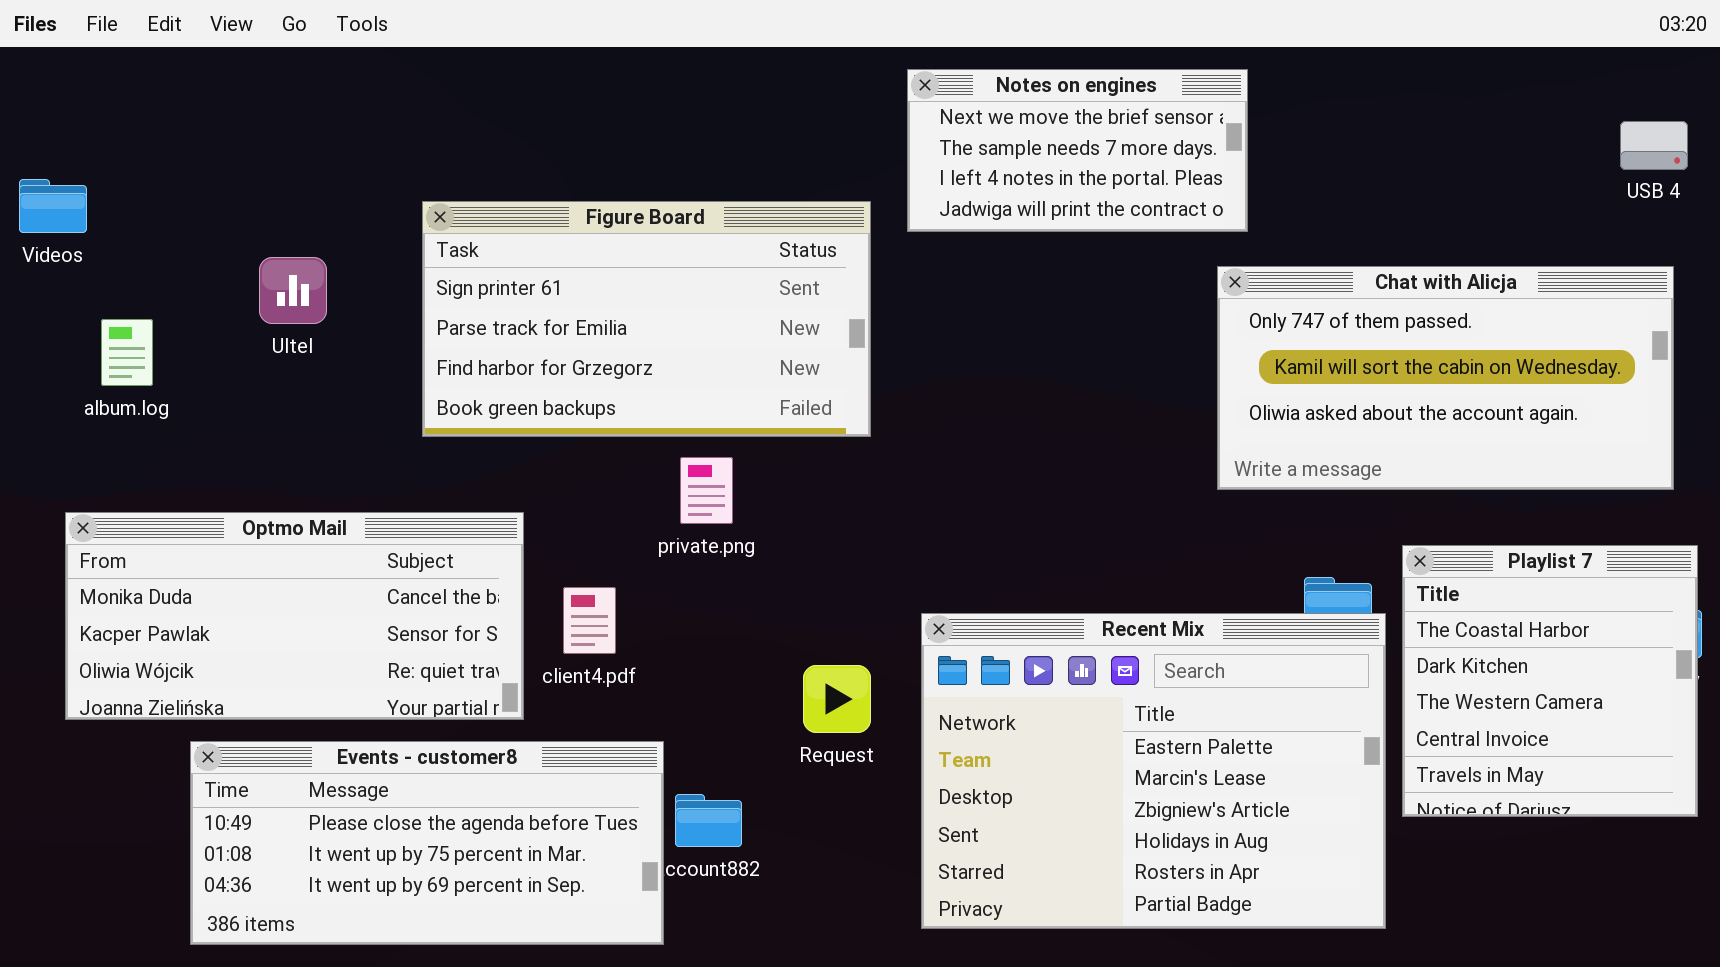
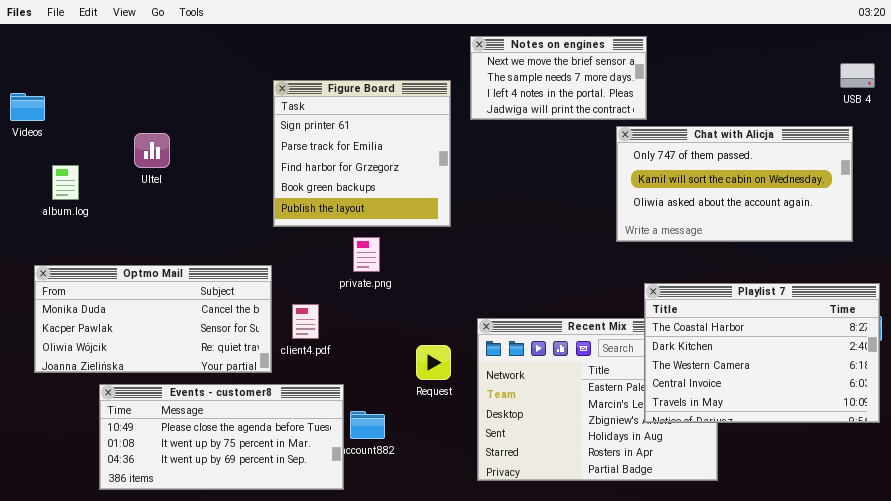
Figure Board: [422,201,871,437] -> [273,80,451,227], resized
Chat with Alicja: [1217,266,1674,490] -> [616,126,853,242], moved
Playlist 7: [1402,545,1698,817] -> [644,283,880,423], resized

